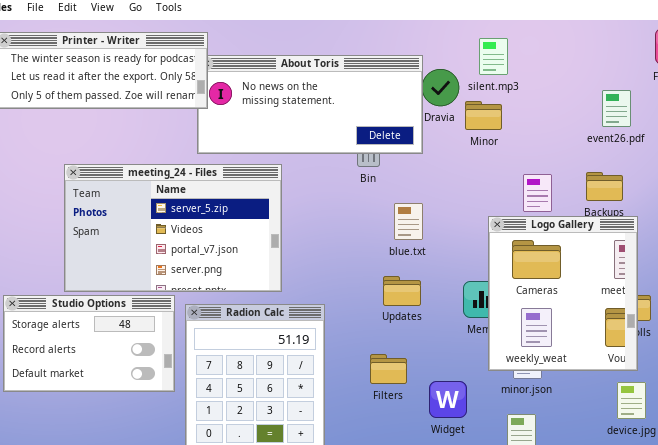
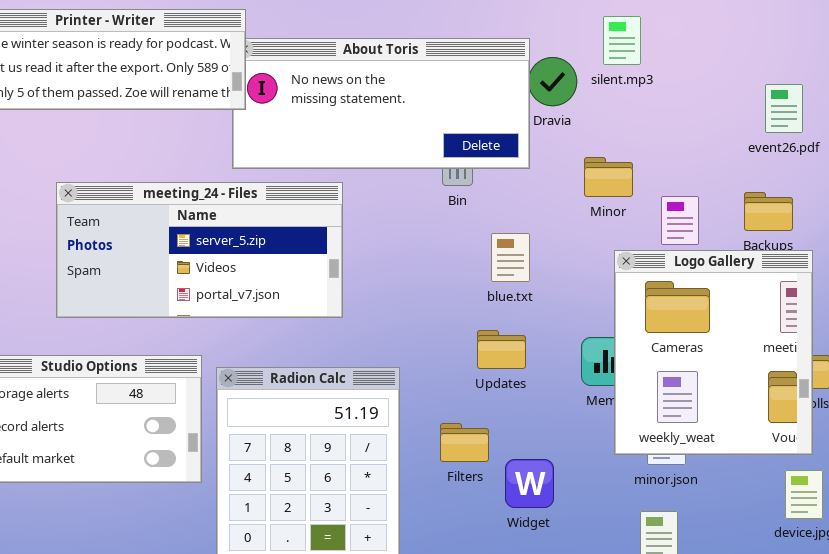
Minor: [465,101,502,130] -> [584,157,633,197], moved
meeting_24 - Files: [64,164,282,292] -> [56,182,343,318], resized
Filters: [370,354,407,384] -> [440,423,489,462], moved
Widget: [429,381,467,418] -> [505,459,554,508], moved

